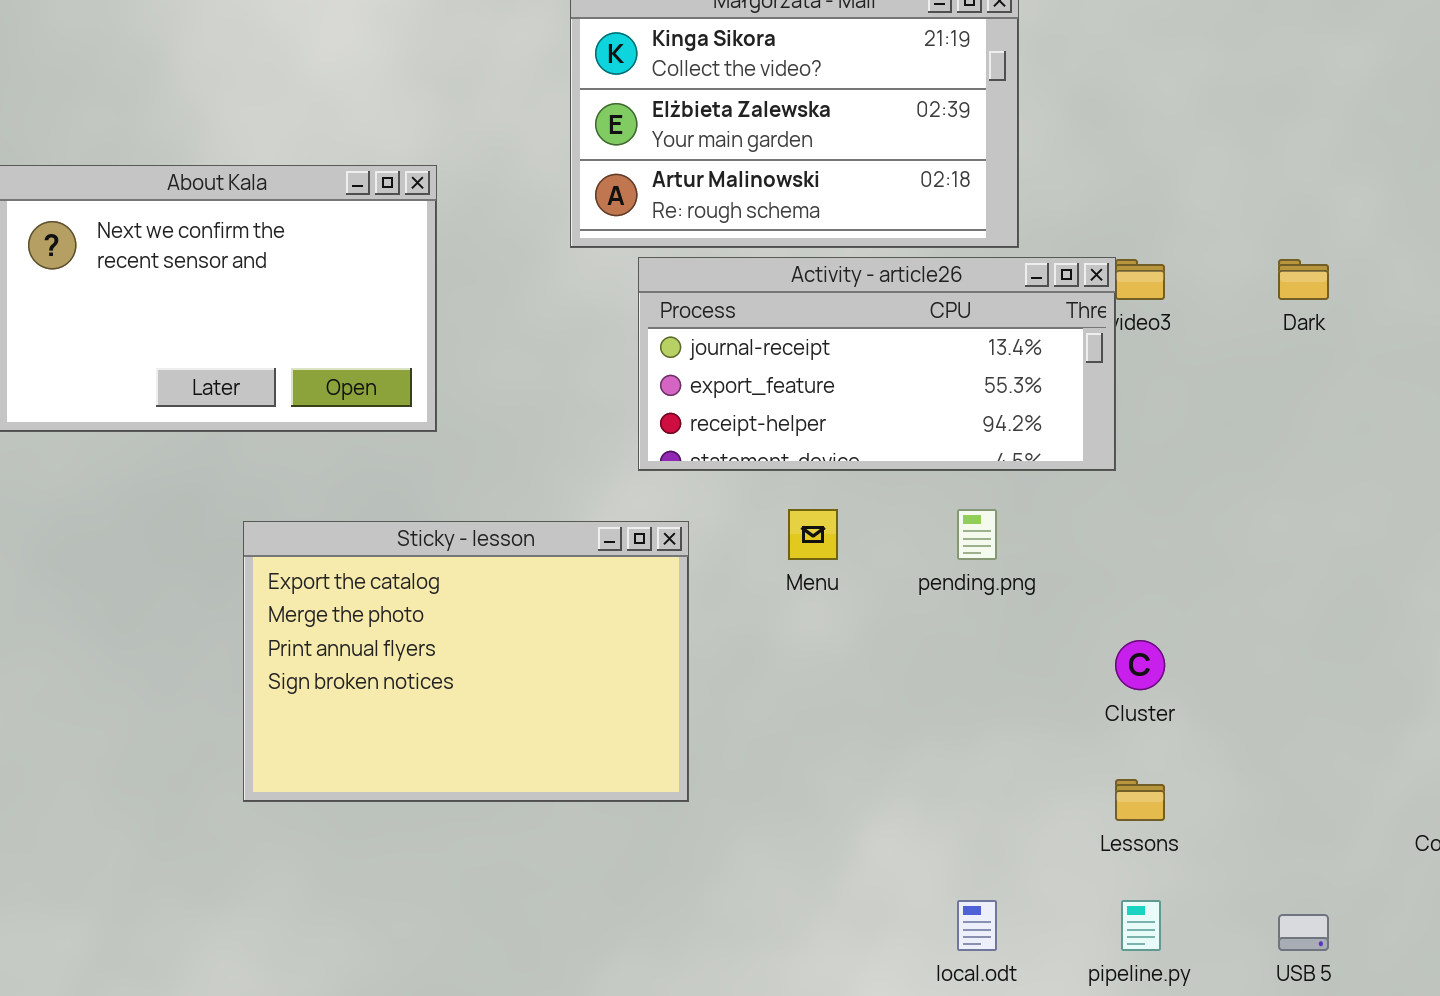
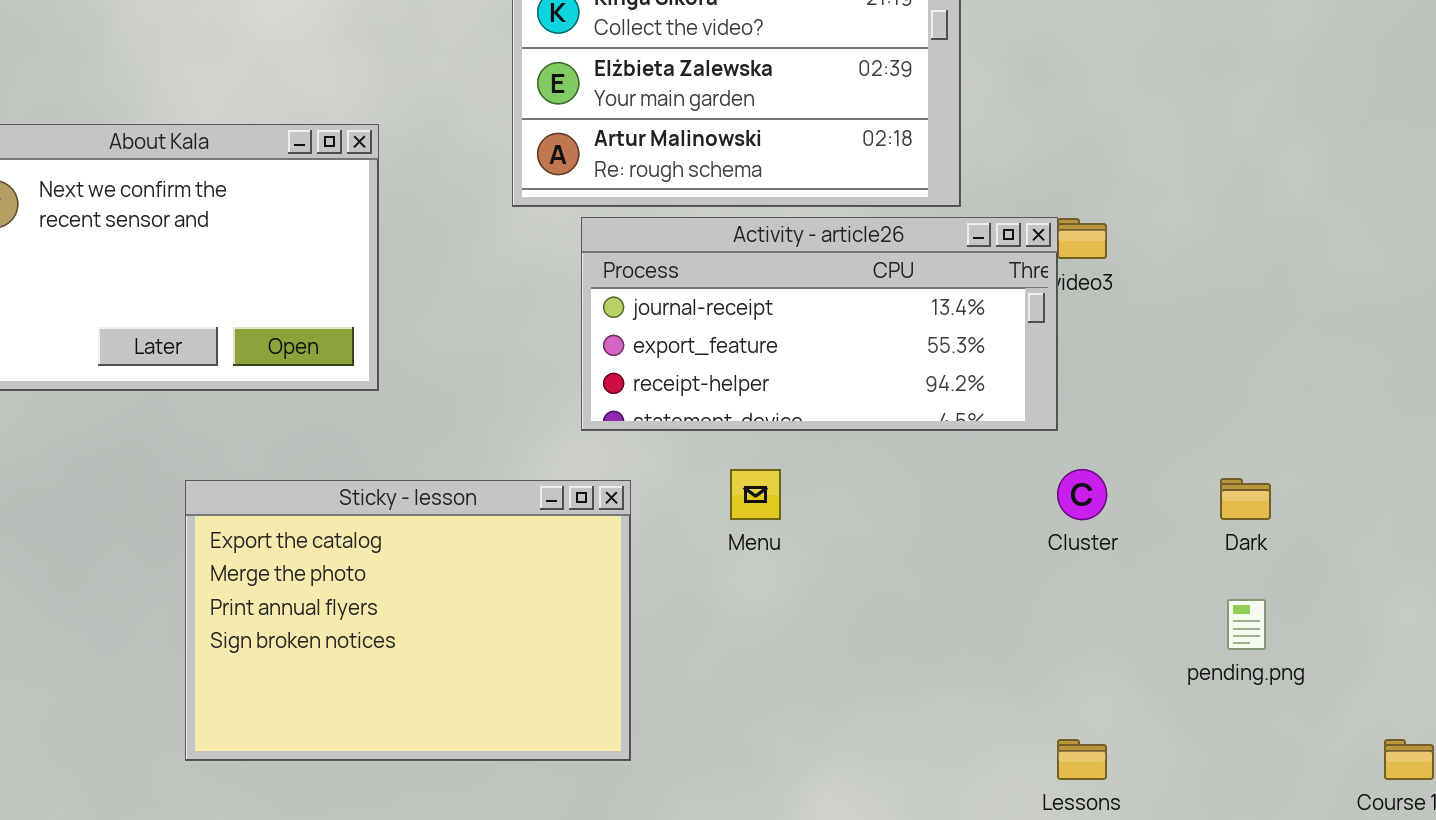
Dark: [1278,259,1329,300] -> [1220,478,1271,520], moved
pending.png: [957,509,997,560] -> [1227,599,1266,650], moved
Cluster: [1115,640,1165,690] -> [1057,469,1107,520], moved

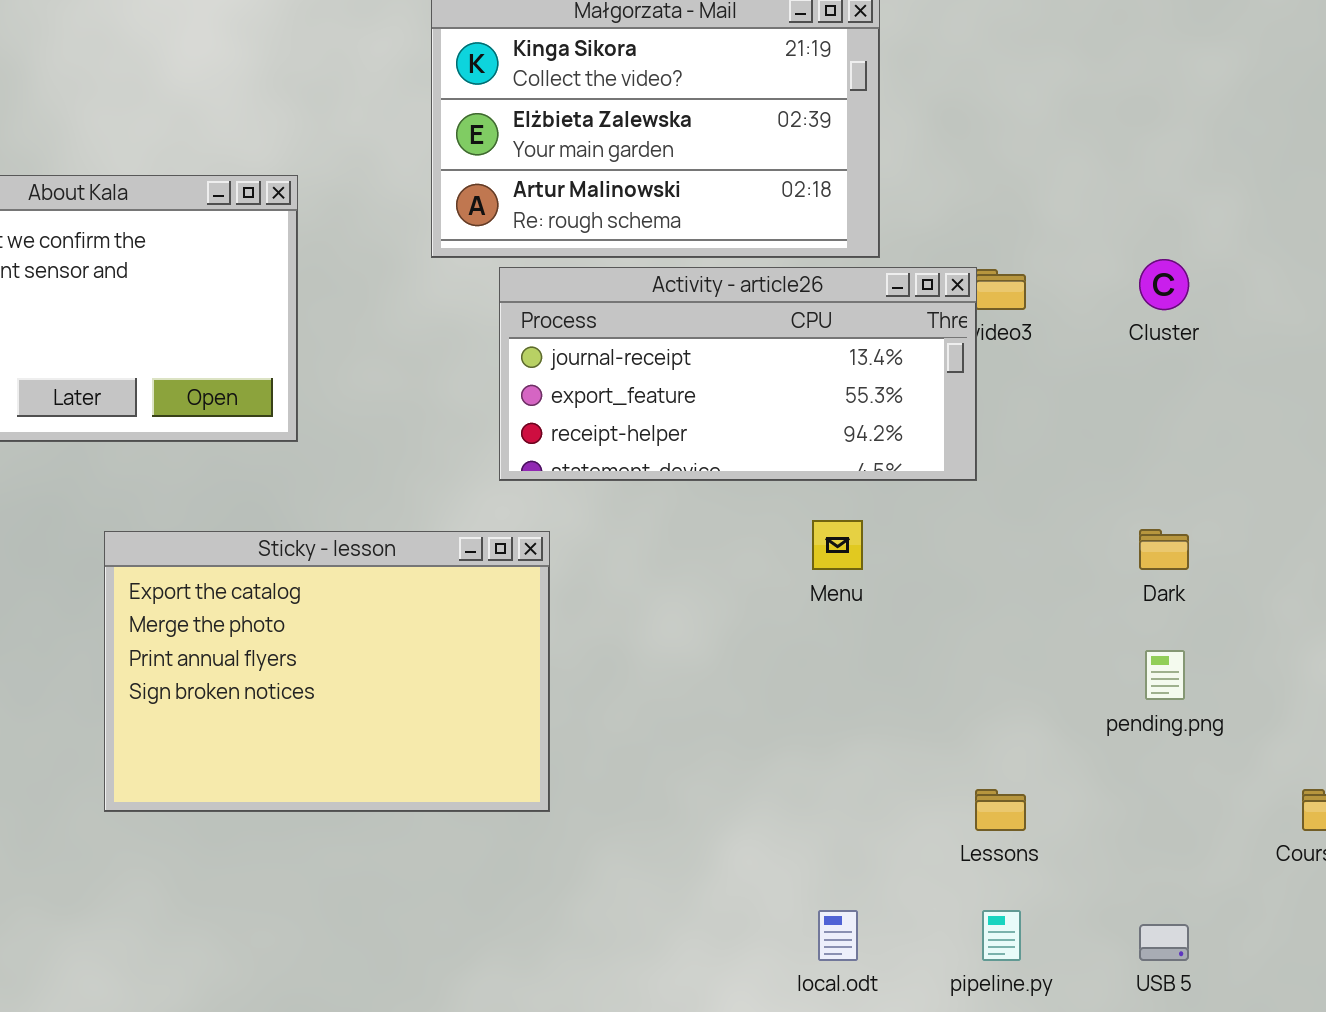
Menu: [730,469,781,520] -> [812,520,863,570], moved
Cluster: [1057,469,1107,520] -> [1139,259,1189,310], moved

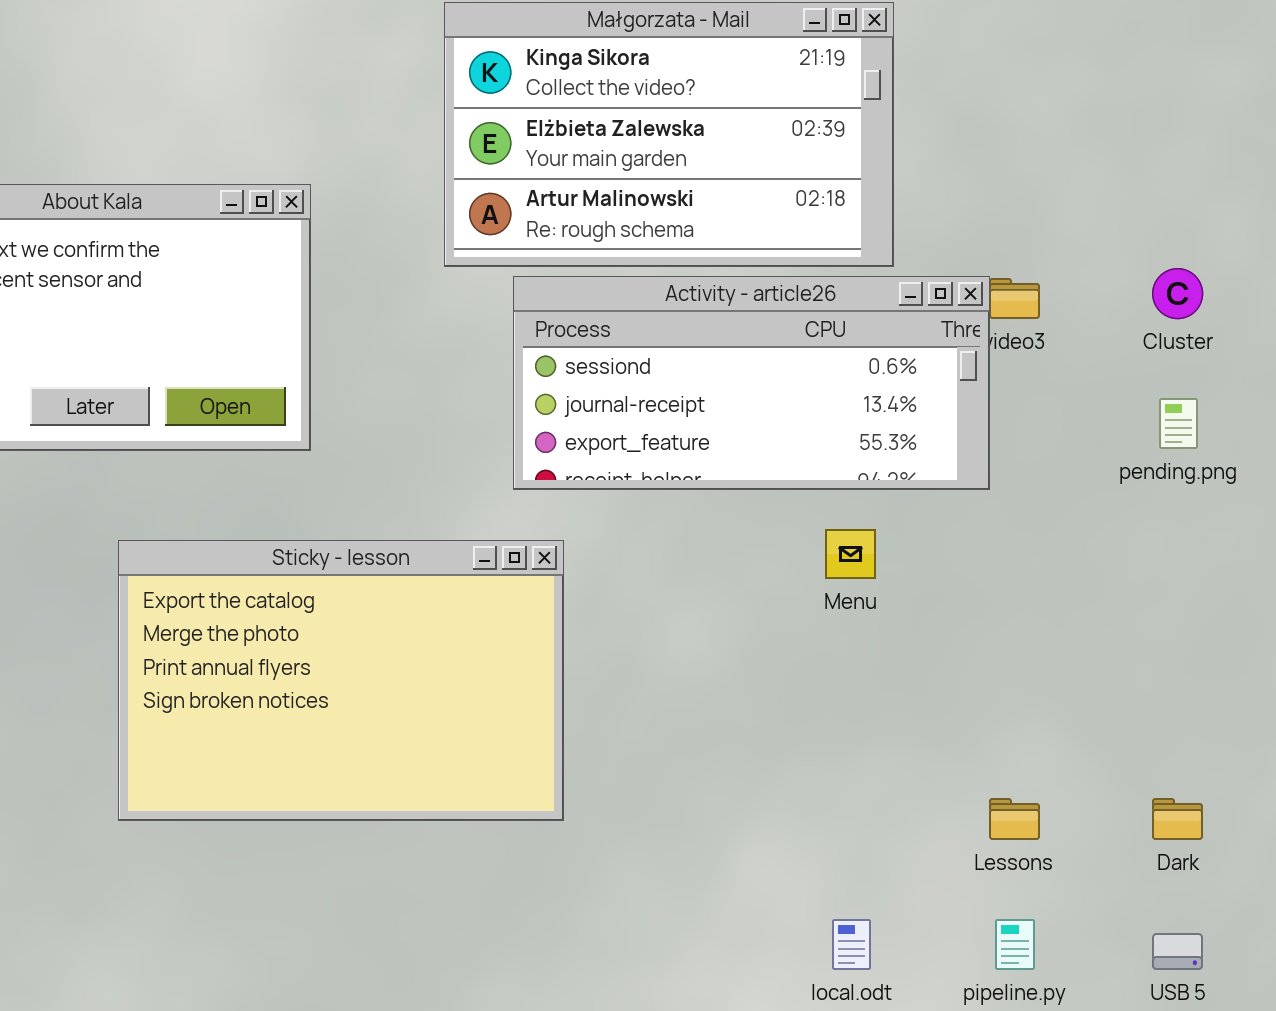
Activity - article26: [499,267,977,481] -> [513,276,990,490], scrolled up 1 row
Dark: [1139,529,1189,570] -> [1152,798,1203,840], moved
pending.png: [1145,650,1185,700] -> [1159,398,1198,449], moved

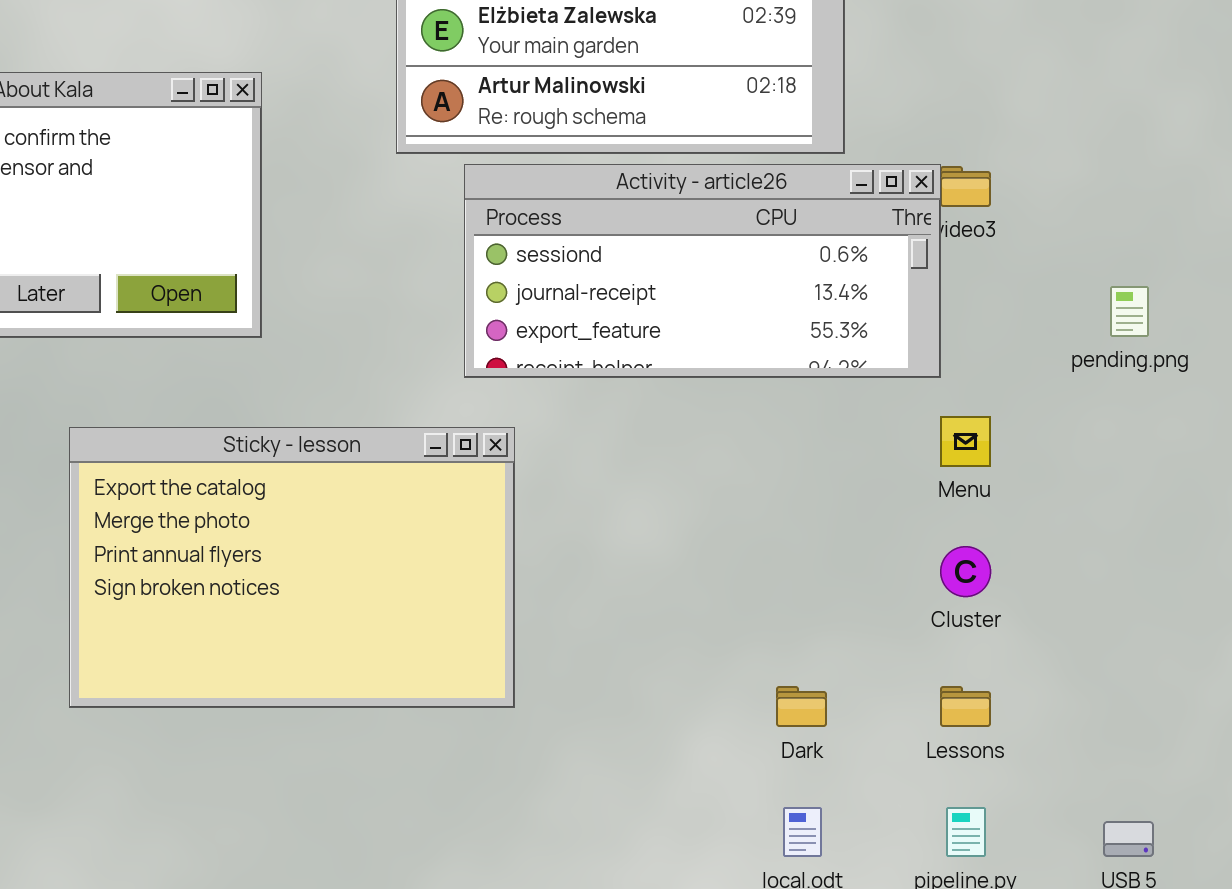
Cluster: [1152,268,1203,319] -> [940,546,991,597], moved
Menu: [825,529,876,579] -> [940,416,991,467], moved
Dark: [1152,798,1203,840] -> [776,686,827,727], moved

